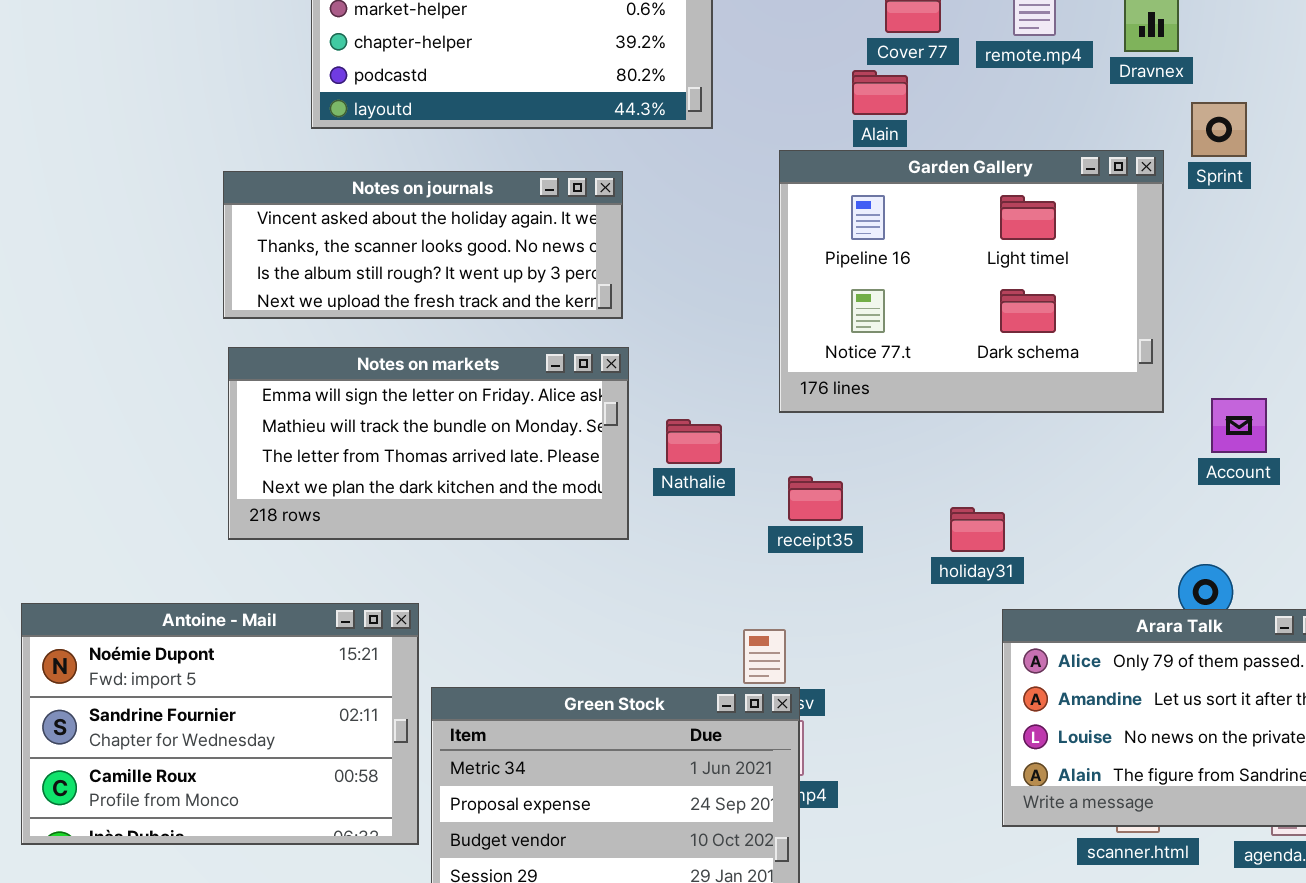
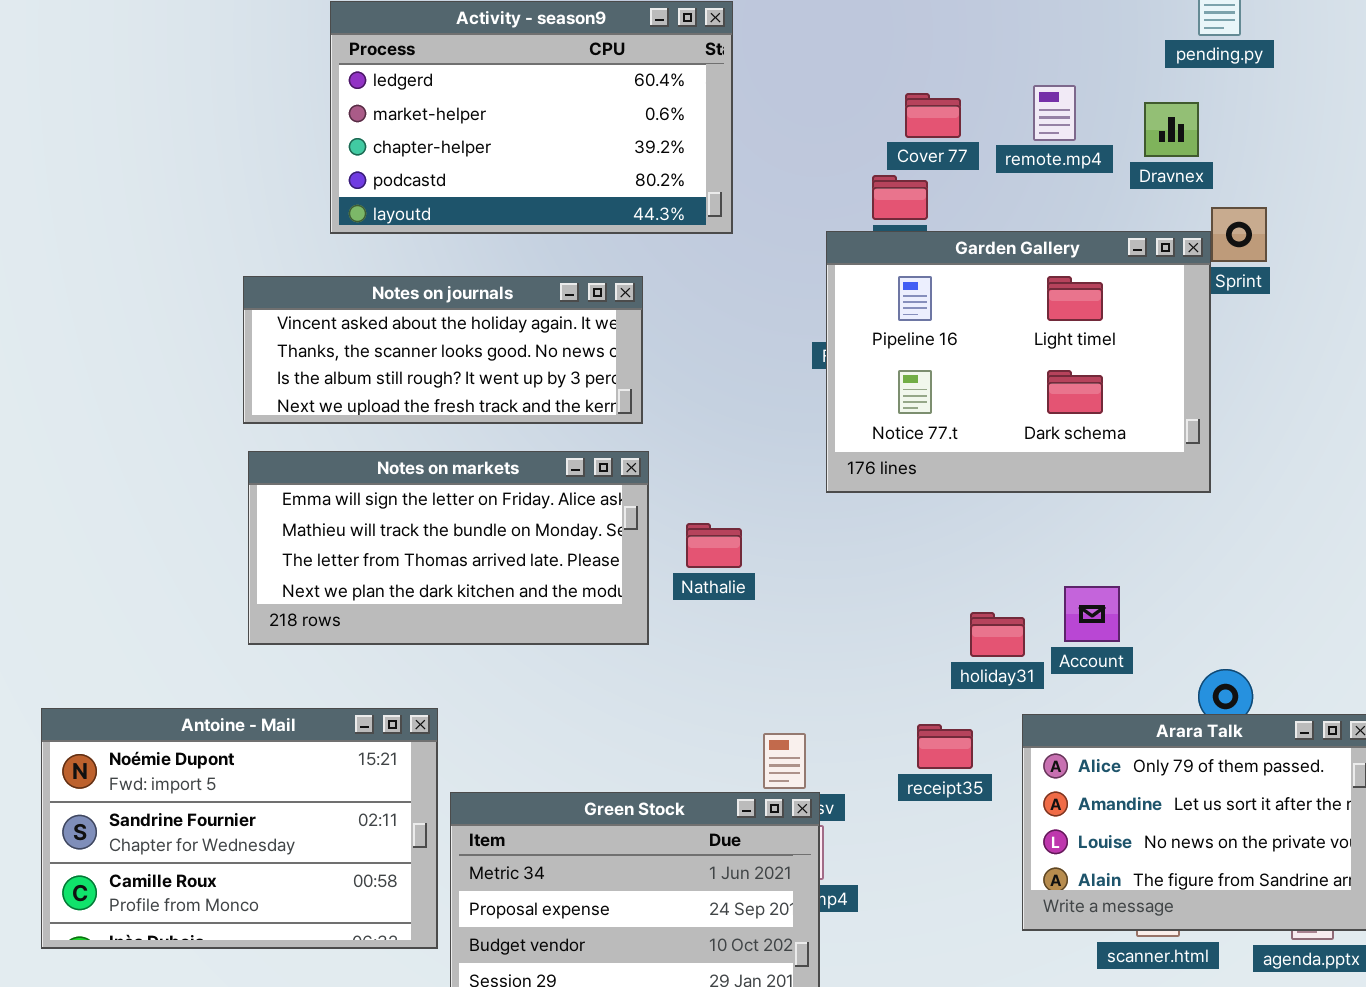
Garden Gallery: [779,150,1164,413] -> [826,231,1211,493], moved
Account: [1211,398,1267,453] -> [1064,586,1120,642], moved
receipt35: [788,476,843,521] -> [917,724,973,769], moved

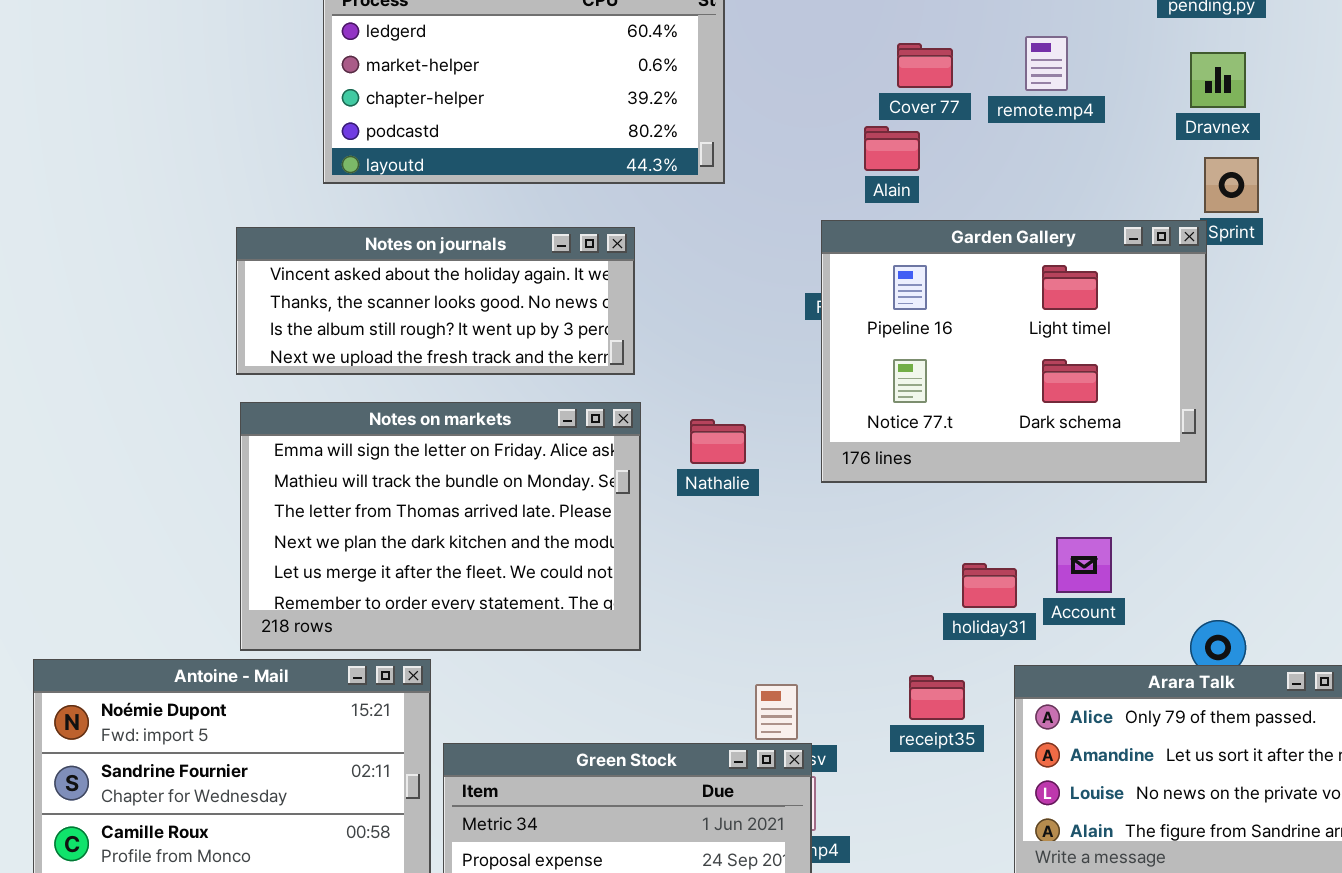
Dravnex: [1144,102,1199,157] -> [1190,52,1246,108], moved
Garden Gallery: [826,231,1211,493] -> [821,220,1207,483], moved
Notes on markets: [248,451,649,645] -> [240,402,641,651], resized
Nathalie: [686,523,742,568] -> [690,419,746,464], moved

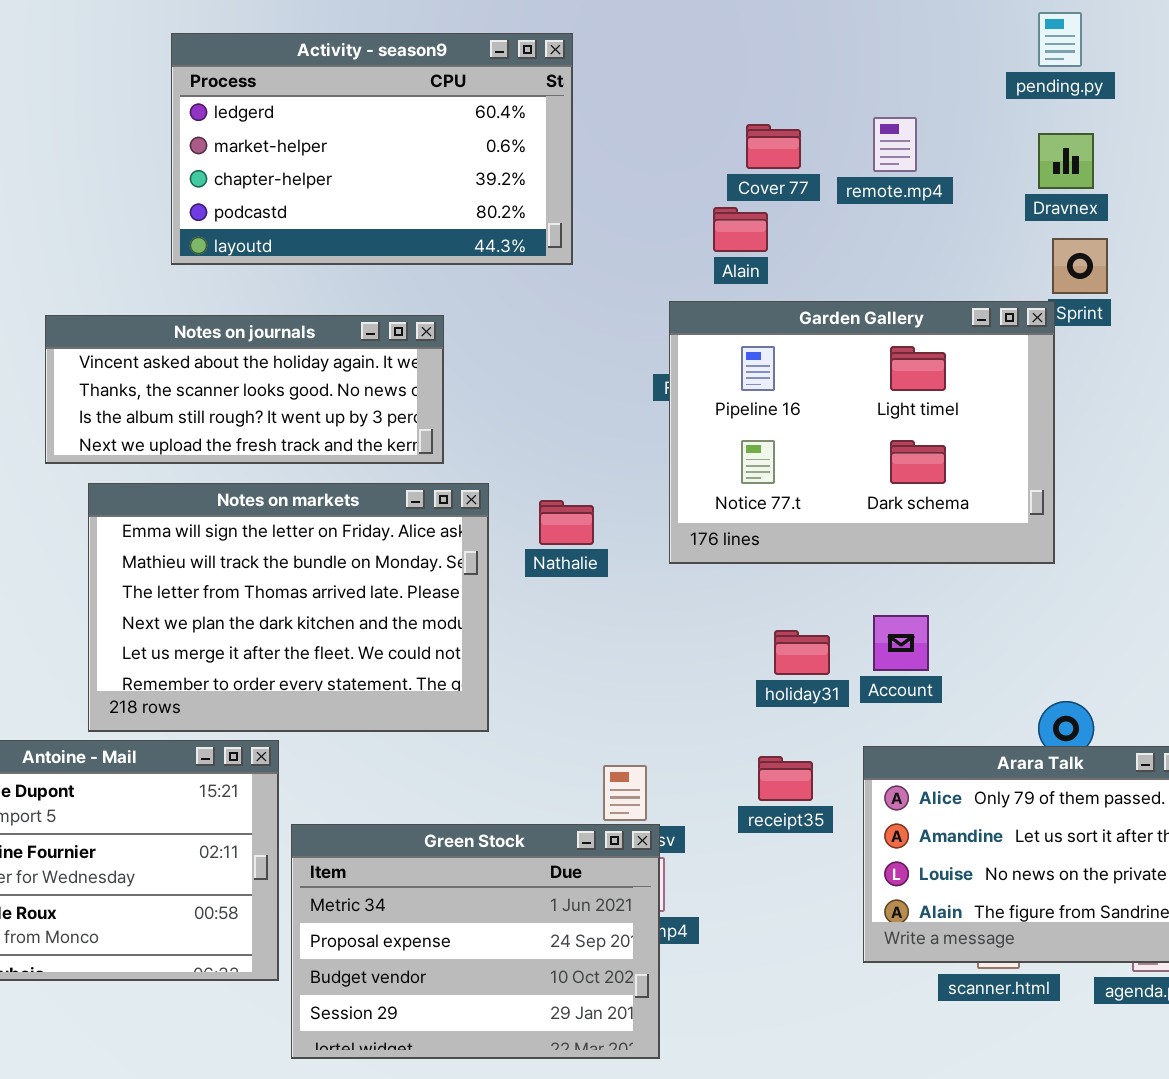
Notes on journals: [236,227,635,375] -> [45,315,444,464], moved
Account: [1056,537,1112,593] -> [873,615,929,671], moved
holiday31: [962,563,1017,608] -> [774,630,830,675], moved

